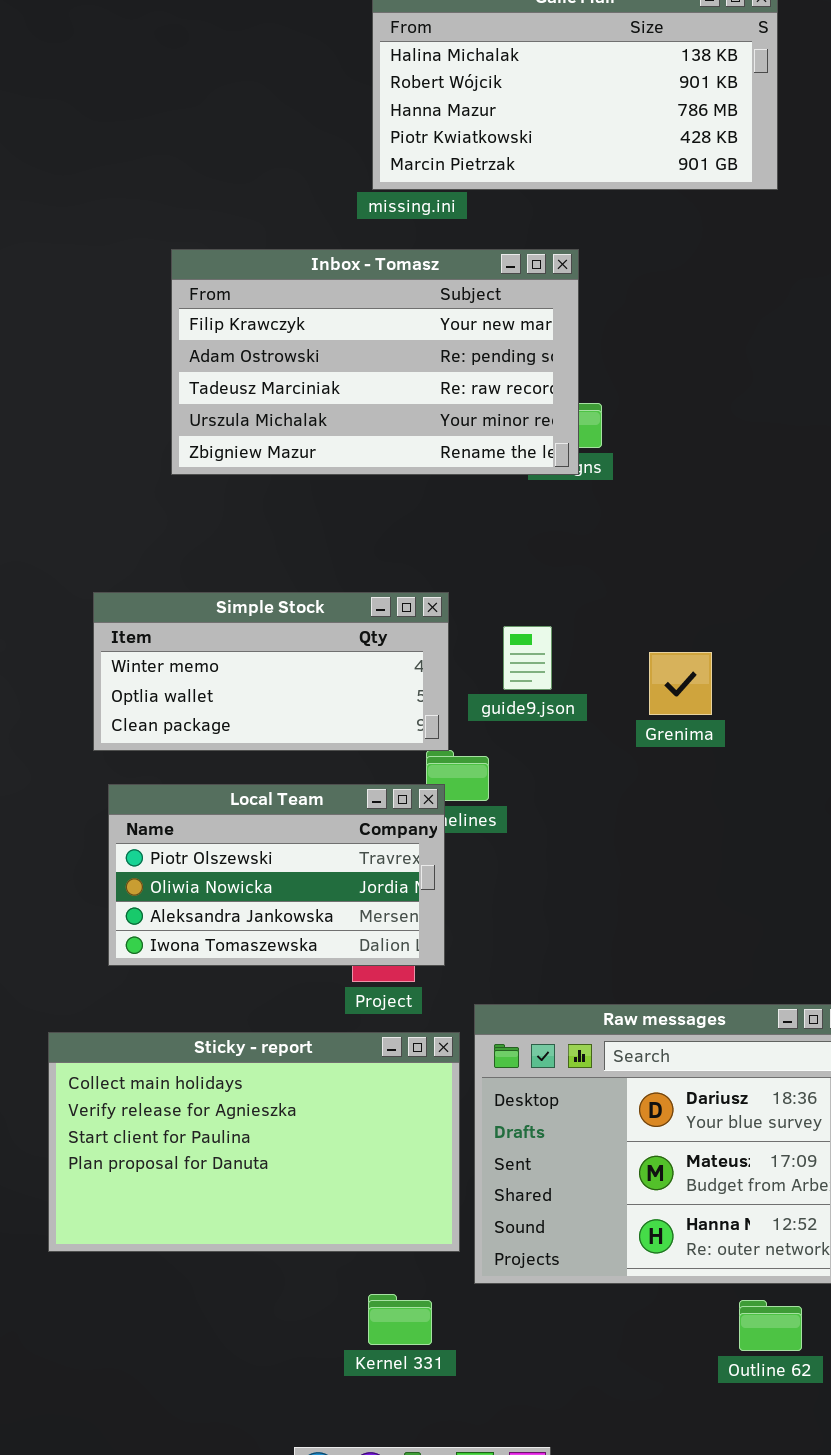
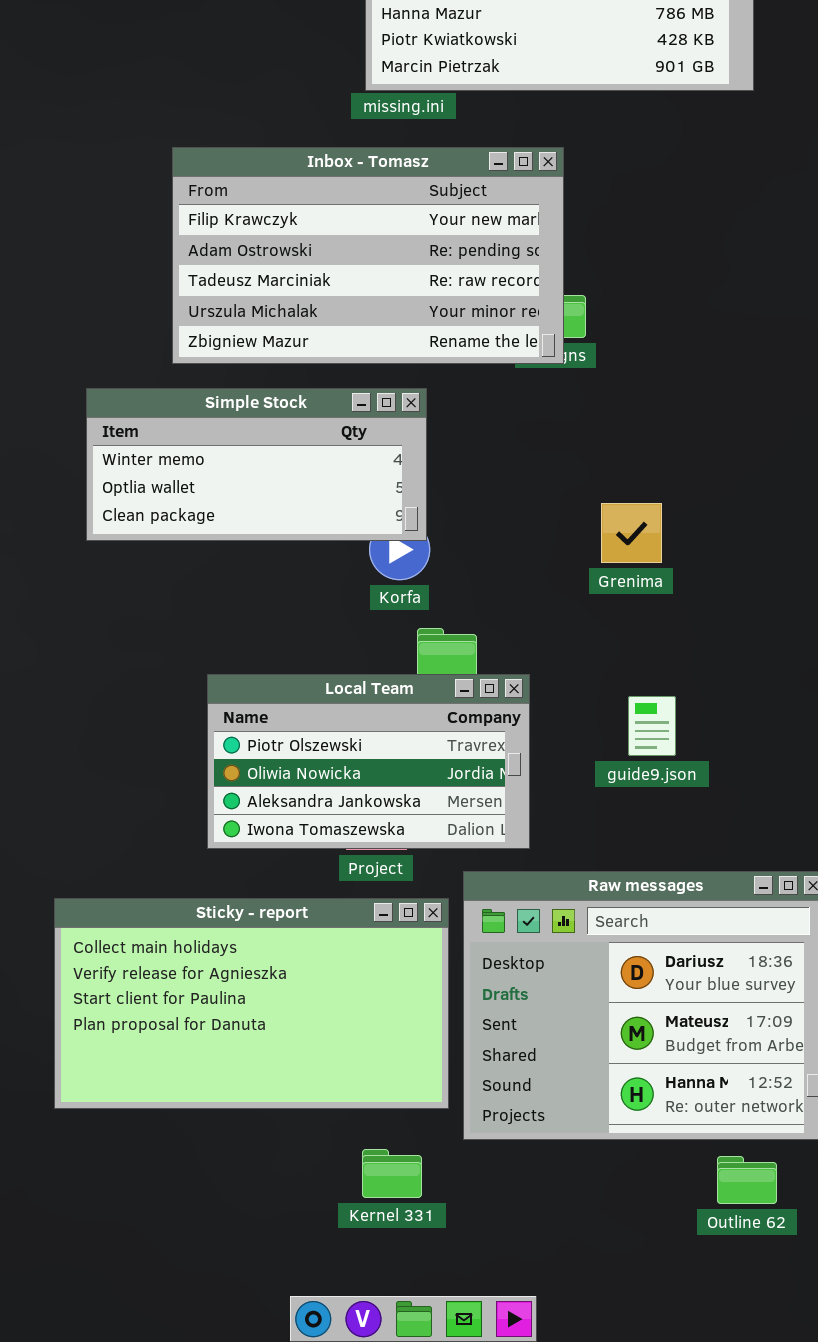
Simple Stock: [93,592,449,751] -> [86,388,427,541], moved
guide9.json: [503,626,552,690] -> [628,696,676,756], moved
Grenima: [649,652,712,715] -> [601,503,662,563], moved
Local Team: [108,784,445,966] -> [207,674,530,849], moved

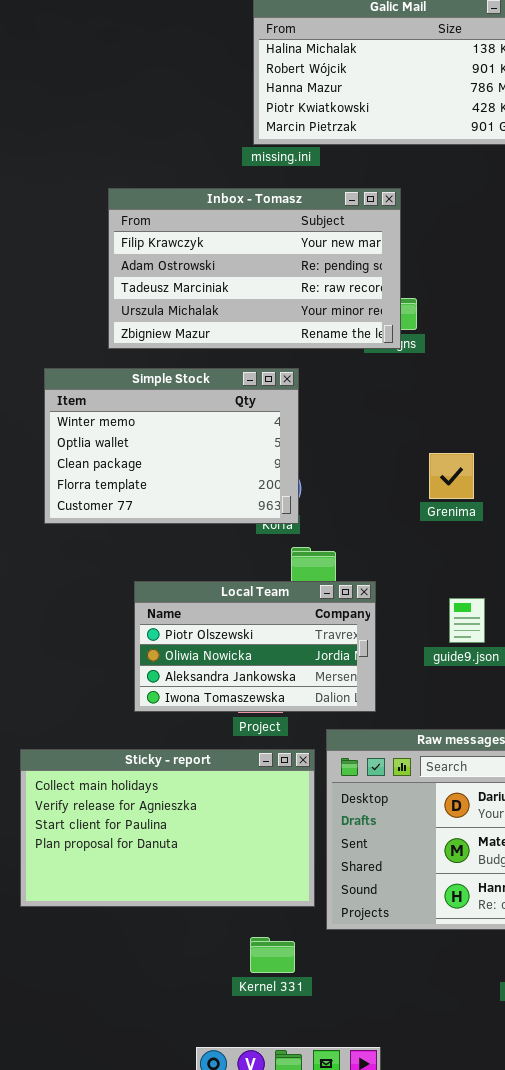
Simple Stock: [86,388,427,541] -> [44,368,299,524], resized

